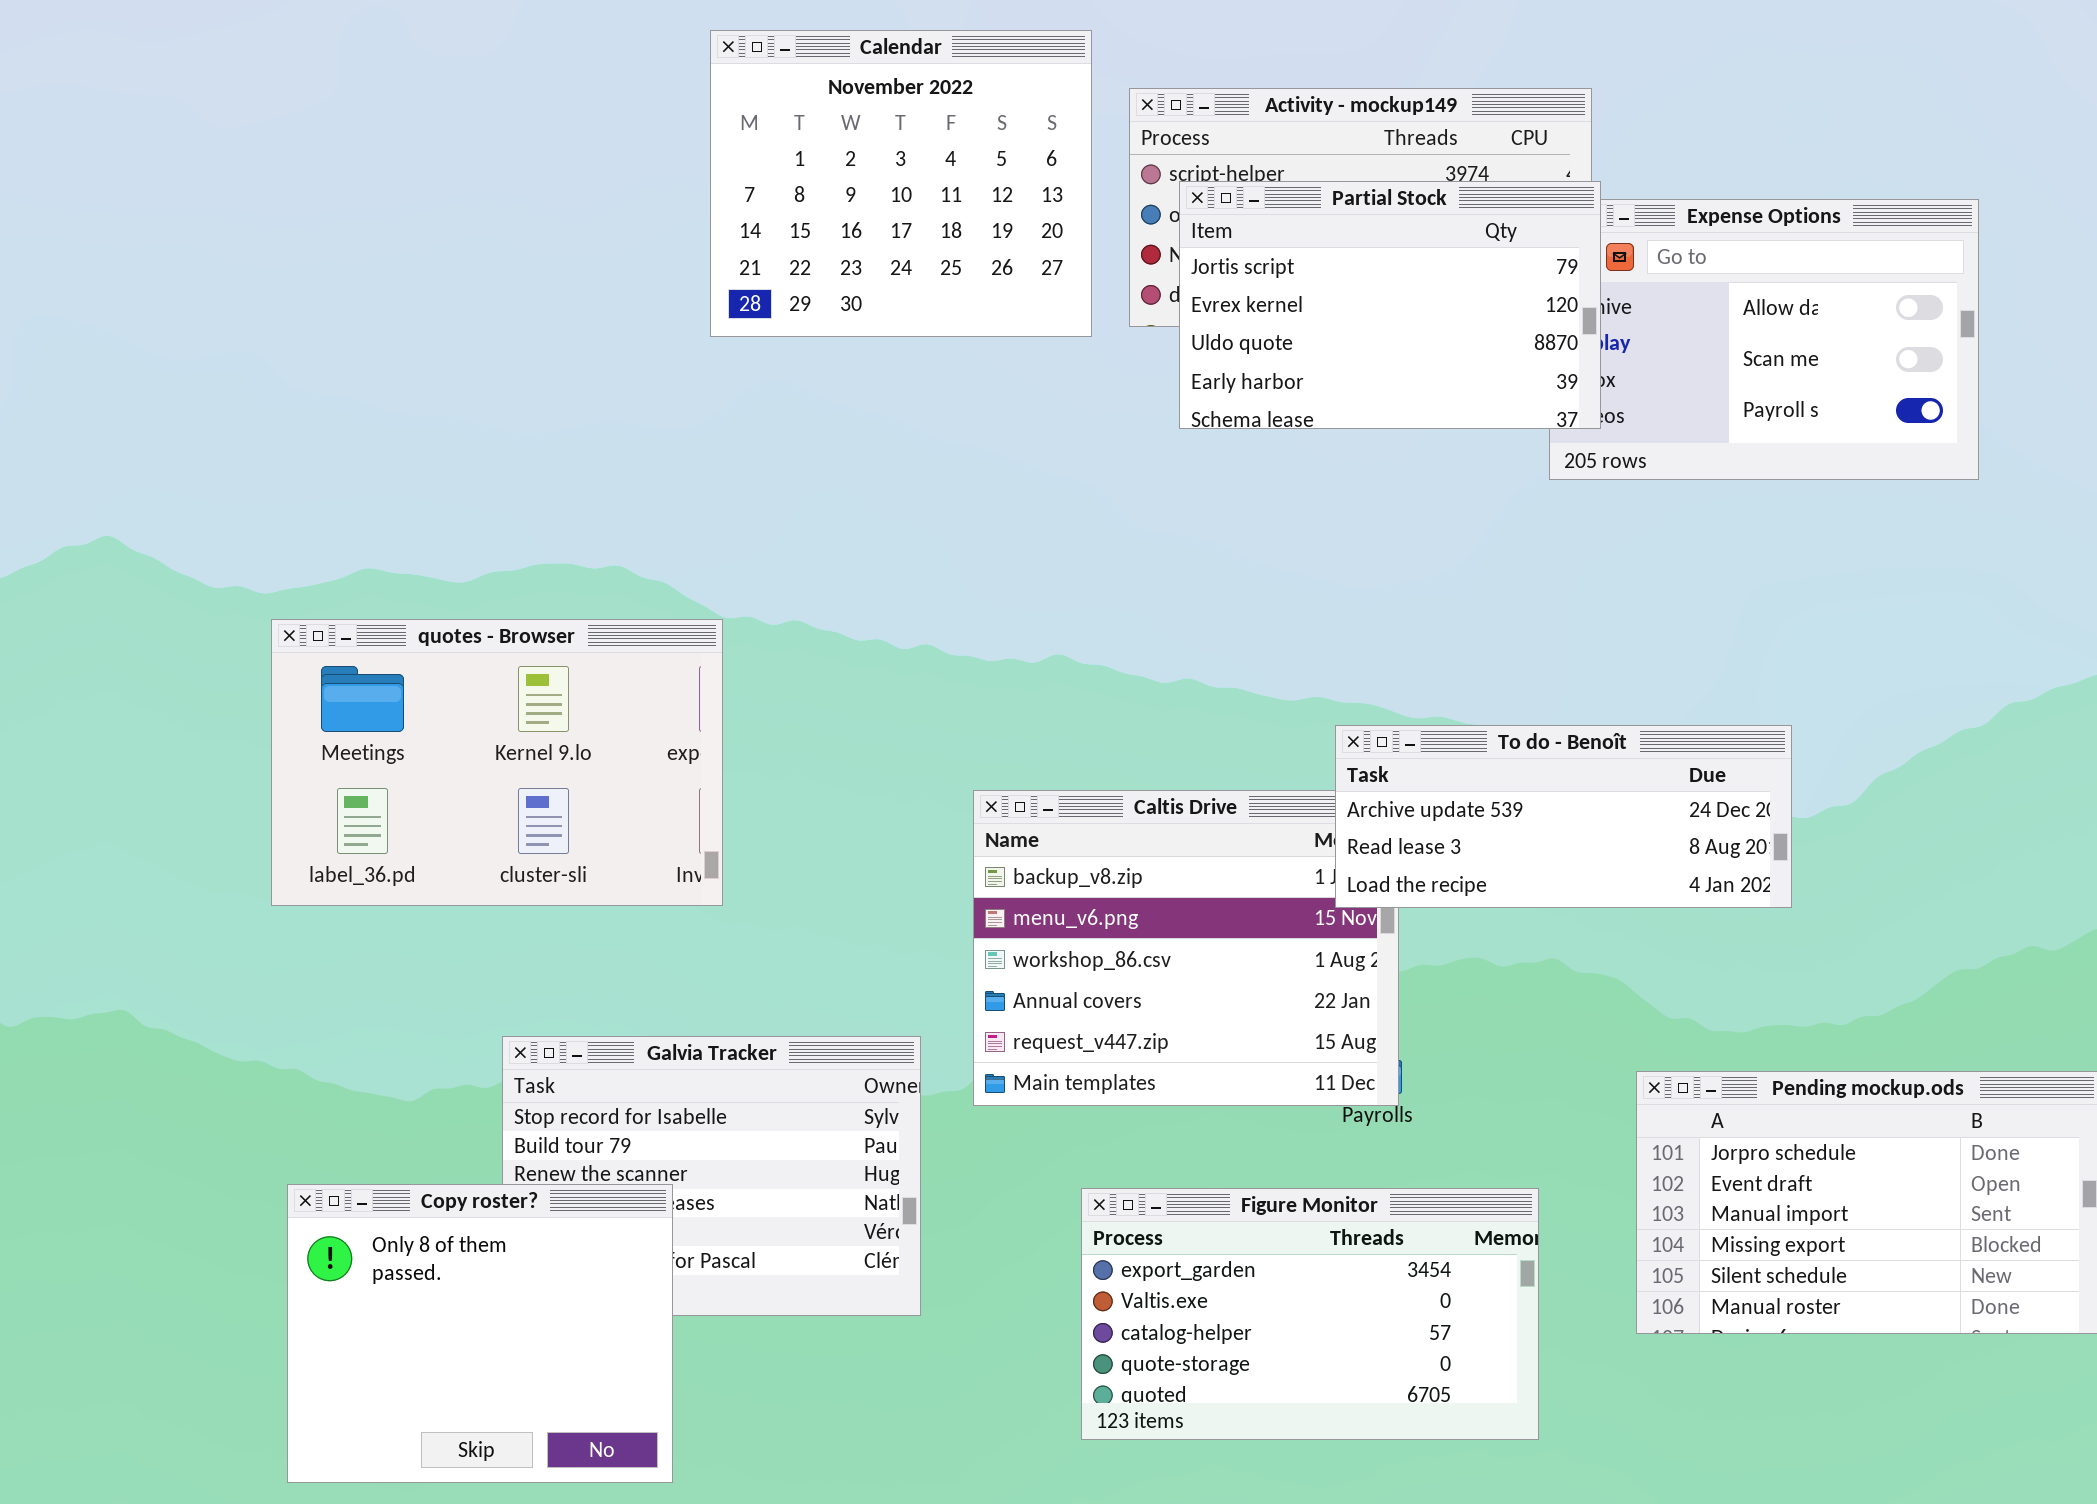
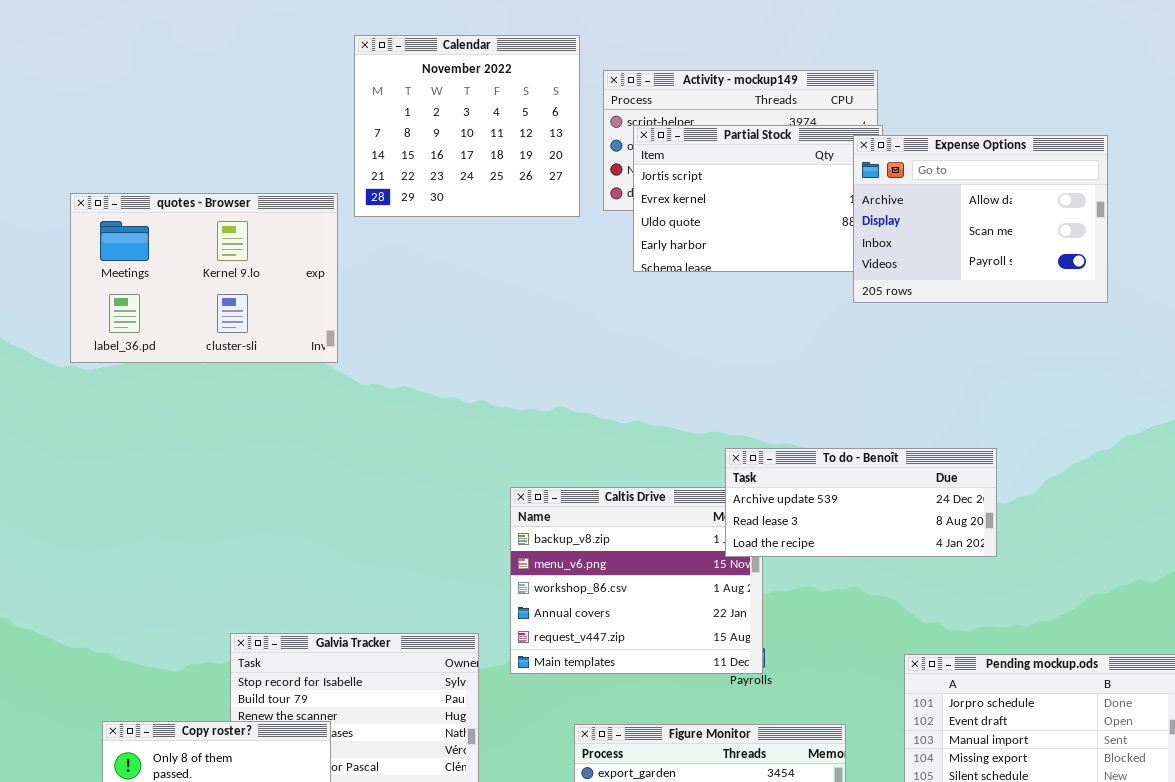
Expense Options: [1549,199,1979,480] -> [853,135,1108,303], raised
quotes - Browser: [271,619,723,906] -> [70,193,338,363], moved

